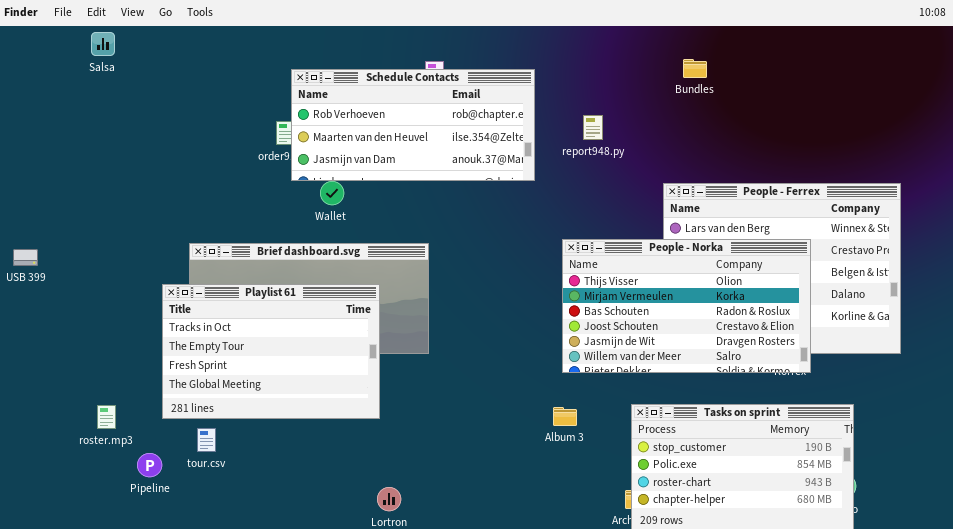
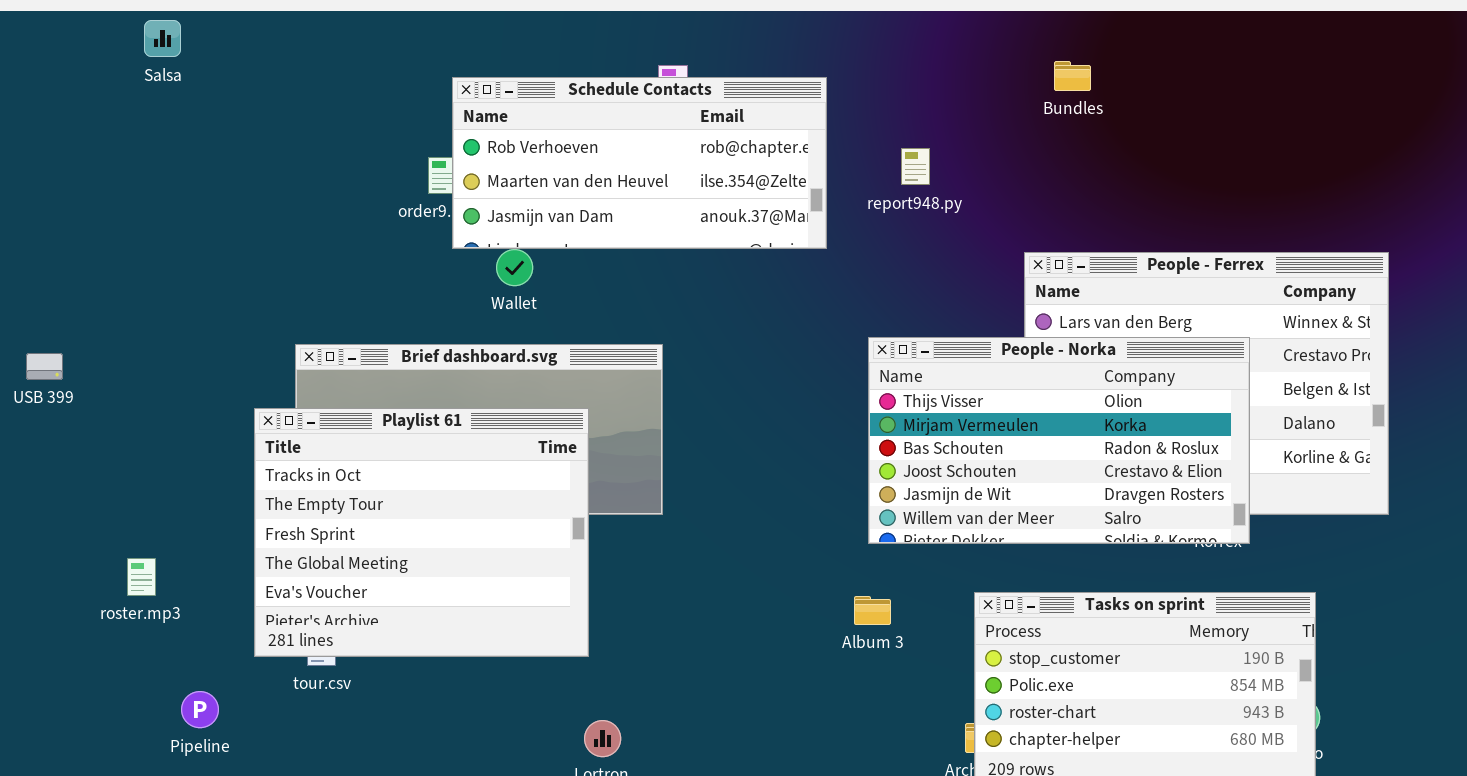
Playlist 61: [162,284,380,419] -> [254,408,589,657], resized
roster.mp3: [97,405,116,429] -> [127,558,156,596], moved
Pipeline: [137,453,162,477] -> [181,691,219,728], moved

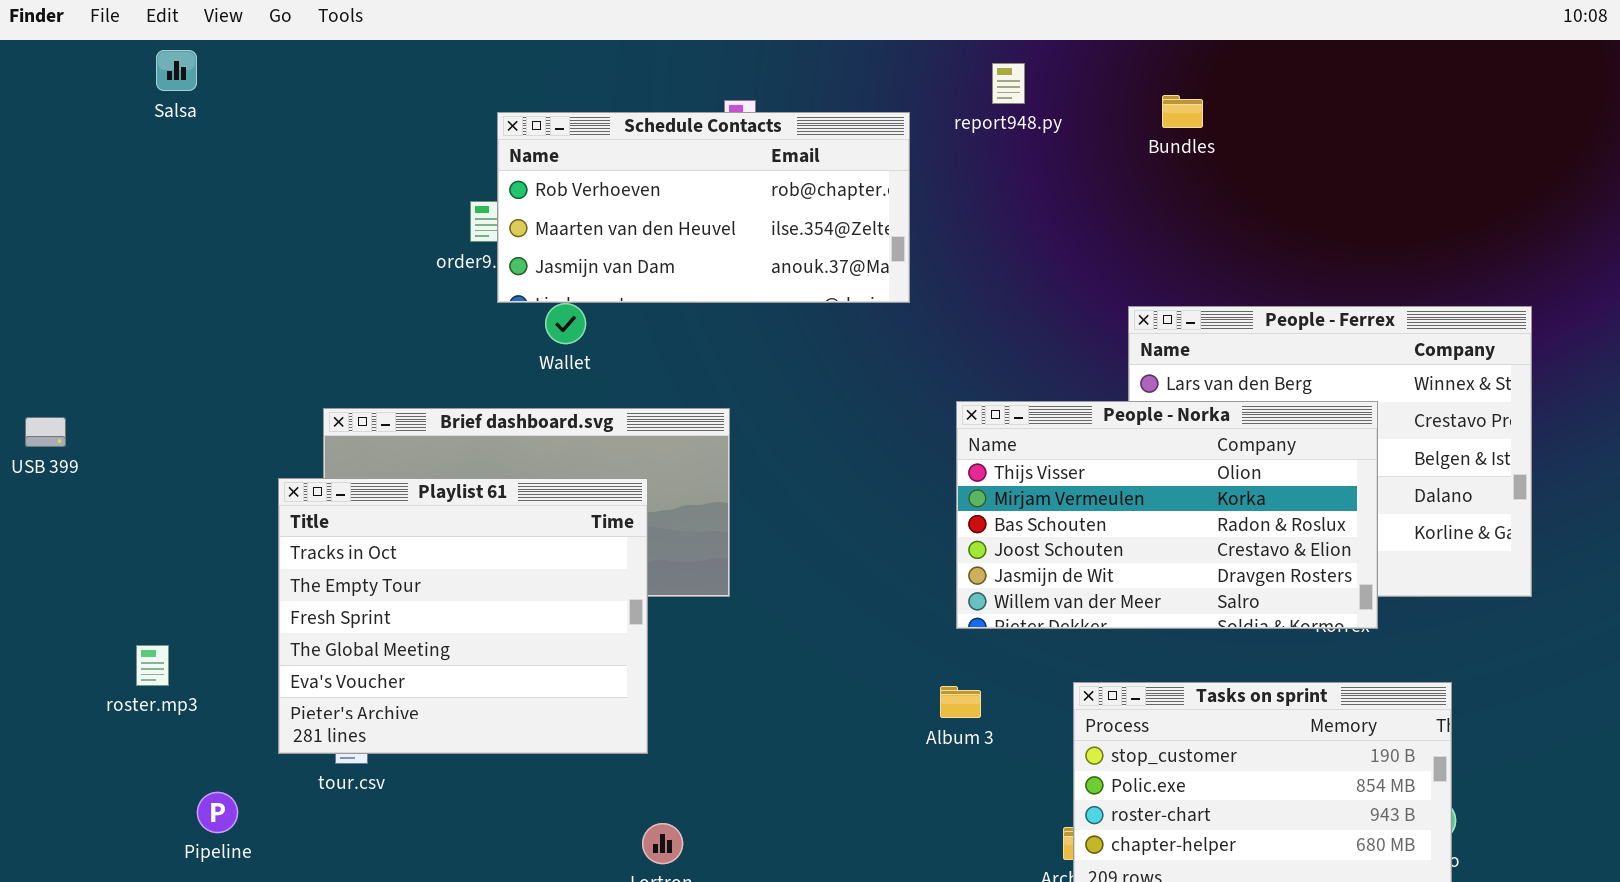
report948.py: [901,148,930,185] -> [992,63,1025,104], moved

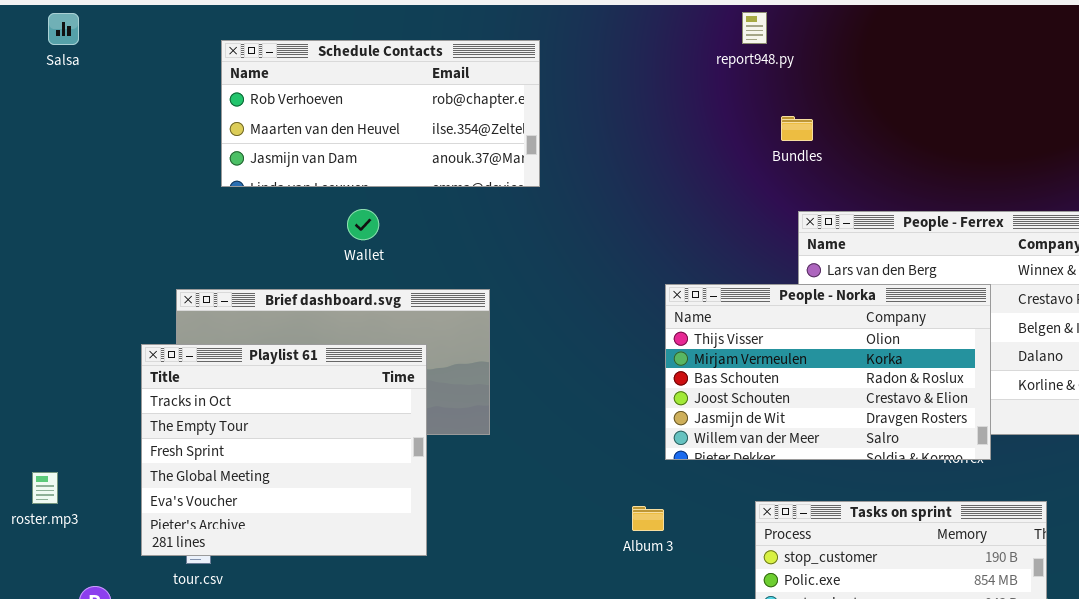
report948.py: [992,63,1025,104] -> [742,12,767,44], moved
Bundles: [1162,95,1203,128] -> [781,116,813,141], moved
Schedule Contacts: [497,112,910,303] -> [221,40,540,187], moved
Album 3: [940,686,981,718] -> [632,506,664,531], moved

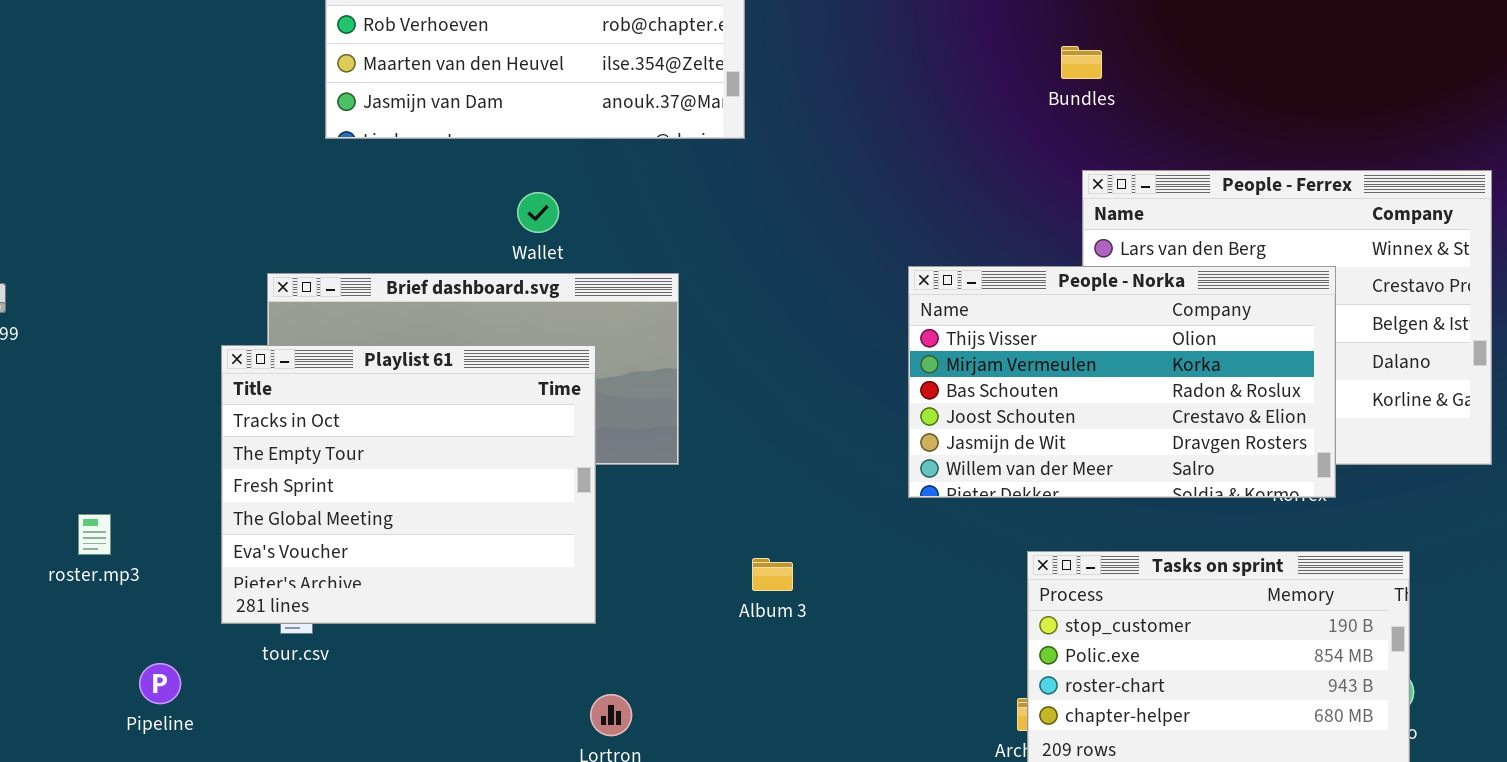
Wallet: [347,209,379,240] -> [517,192,559,233], moved
Album 3: [632,506,664,531] -> [752,558,793,591], moved

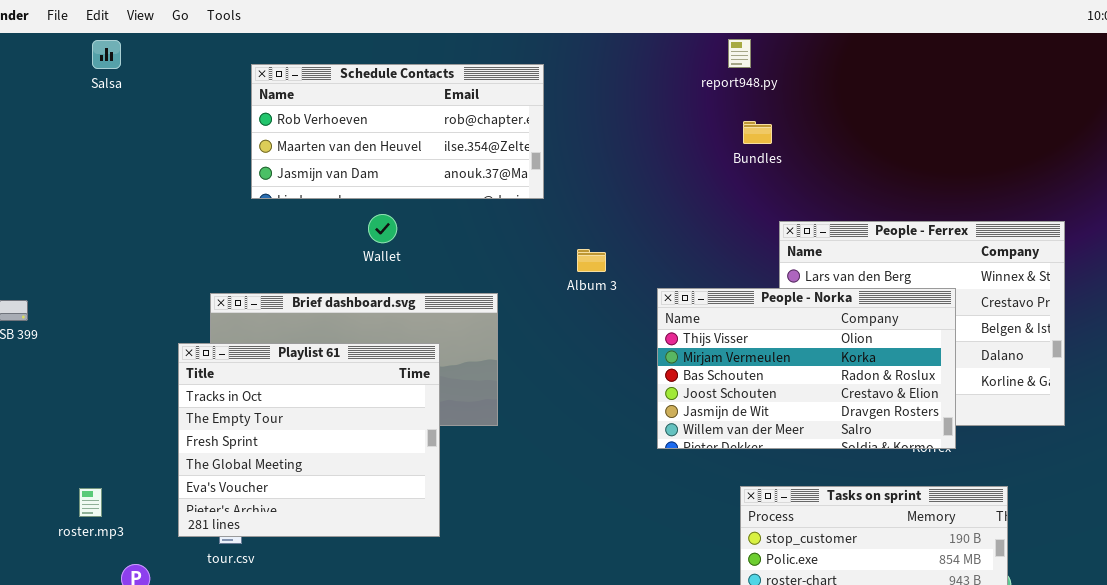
Bundles: [1061,46,1102,79] -> [743,121,772,144], moved
Wallet: [517,192,559,233] -> [368,214,397,243], moved
roster.mp3: [78,514,111,555] -> [79,488,102,517], moved
Album 3: [752,558,793,591] -> [577,249,606,272], moved

